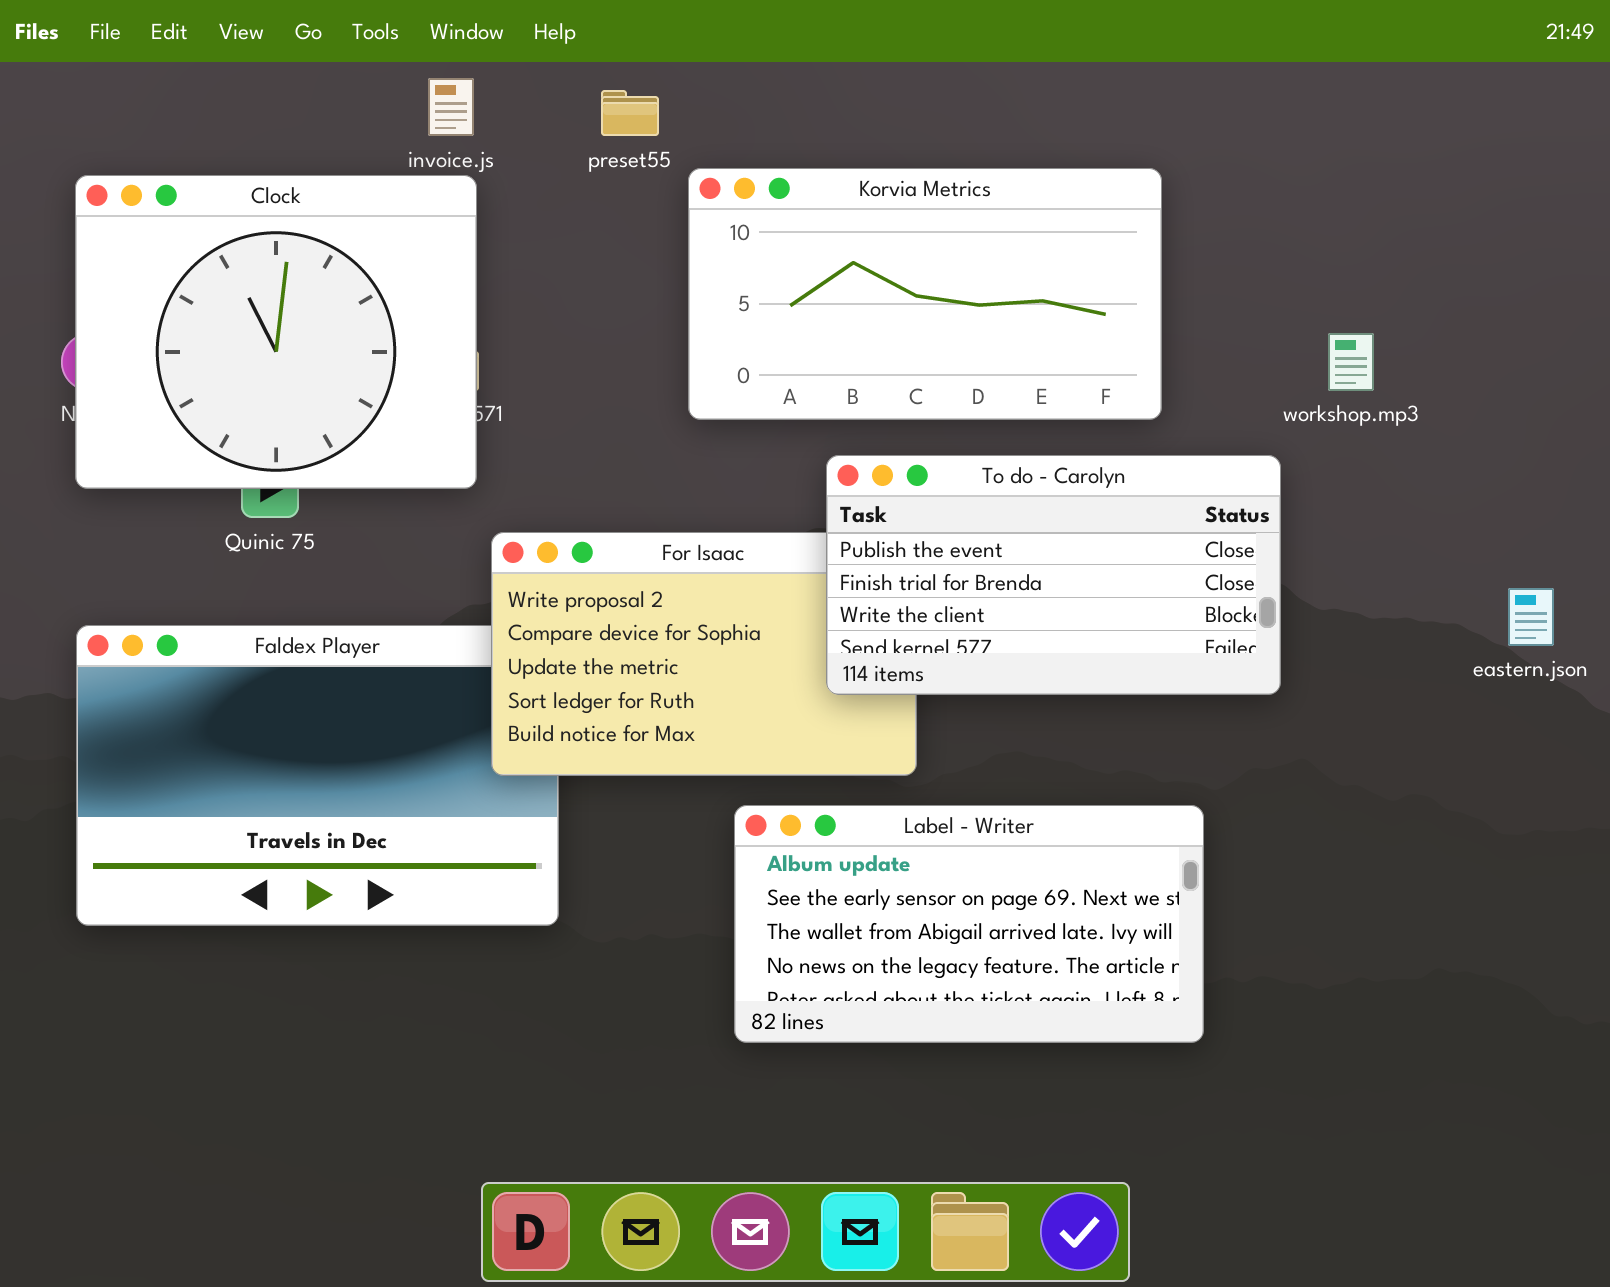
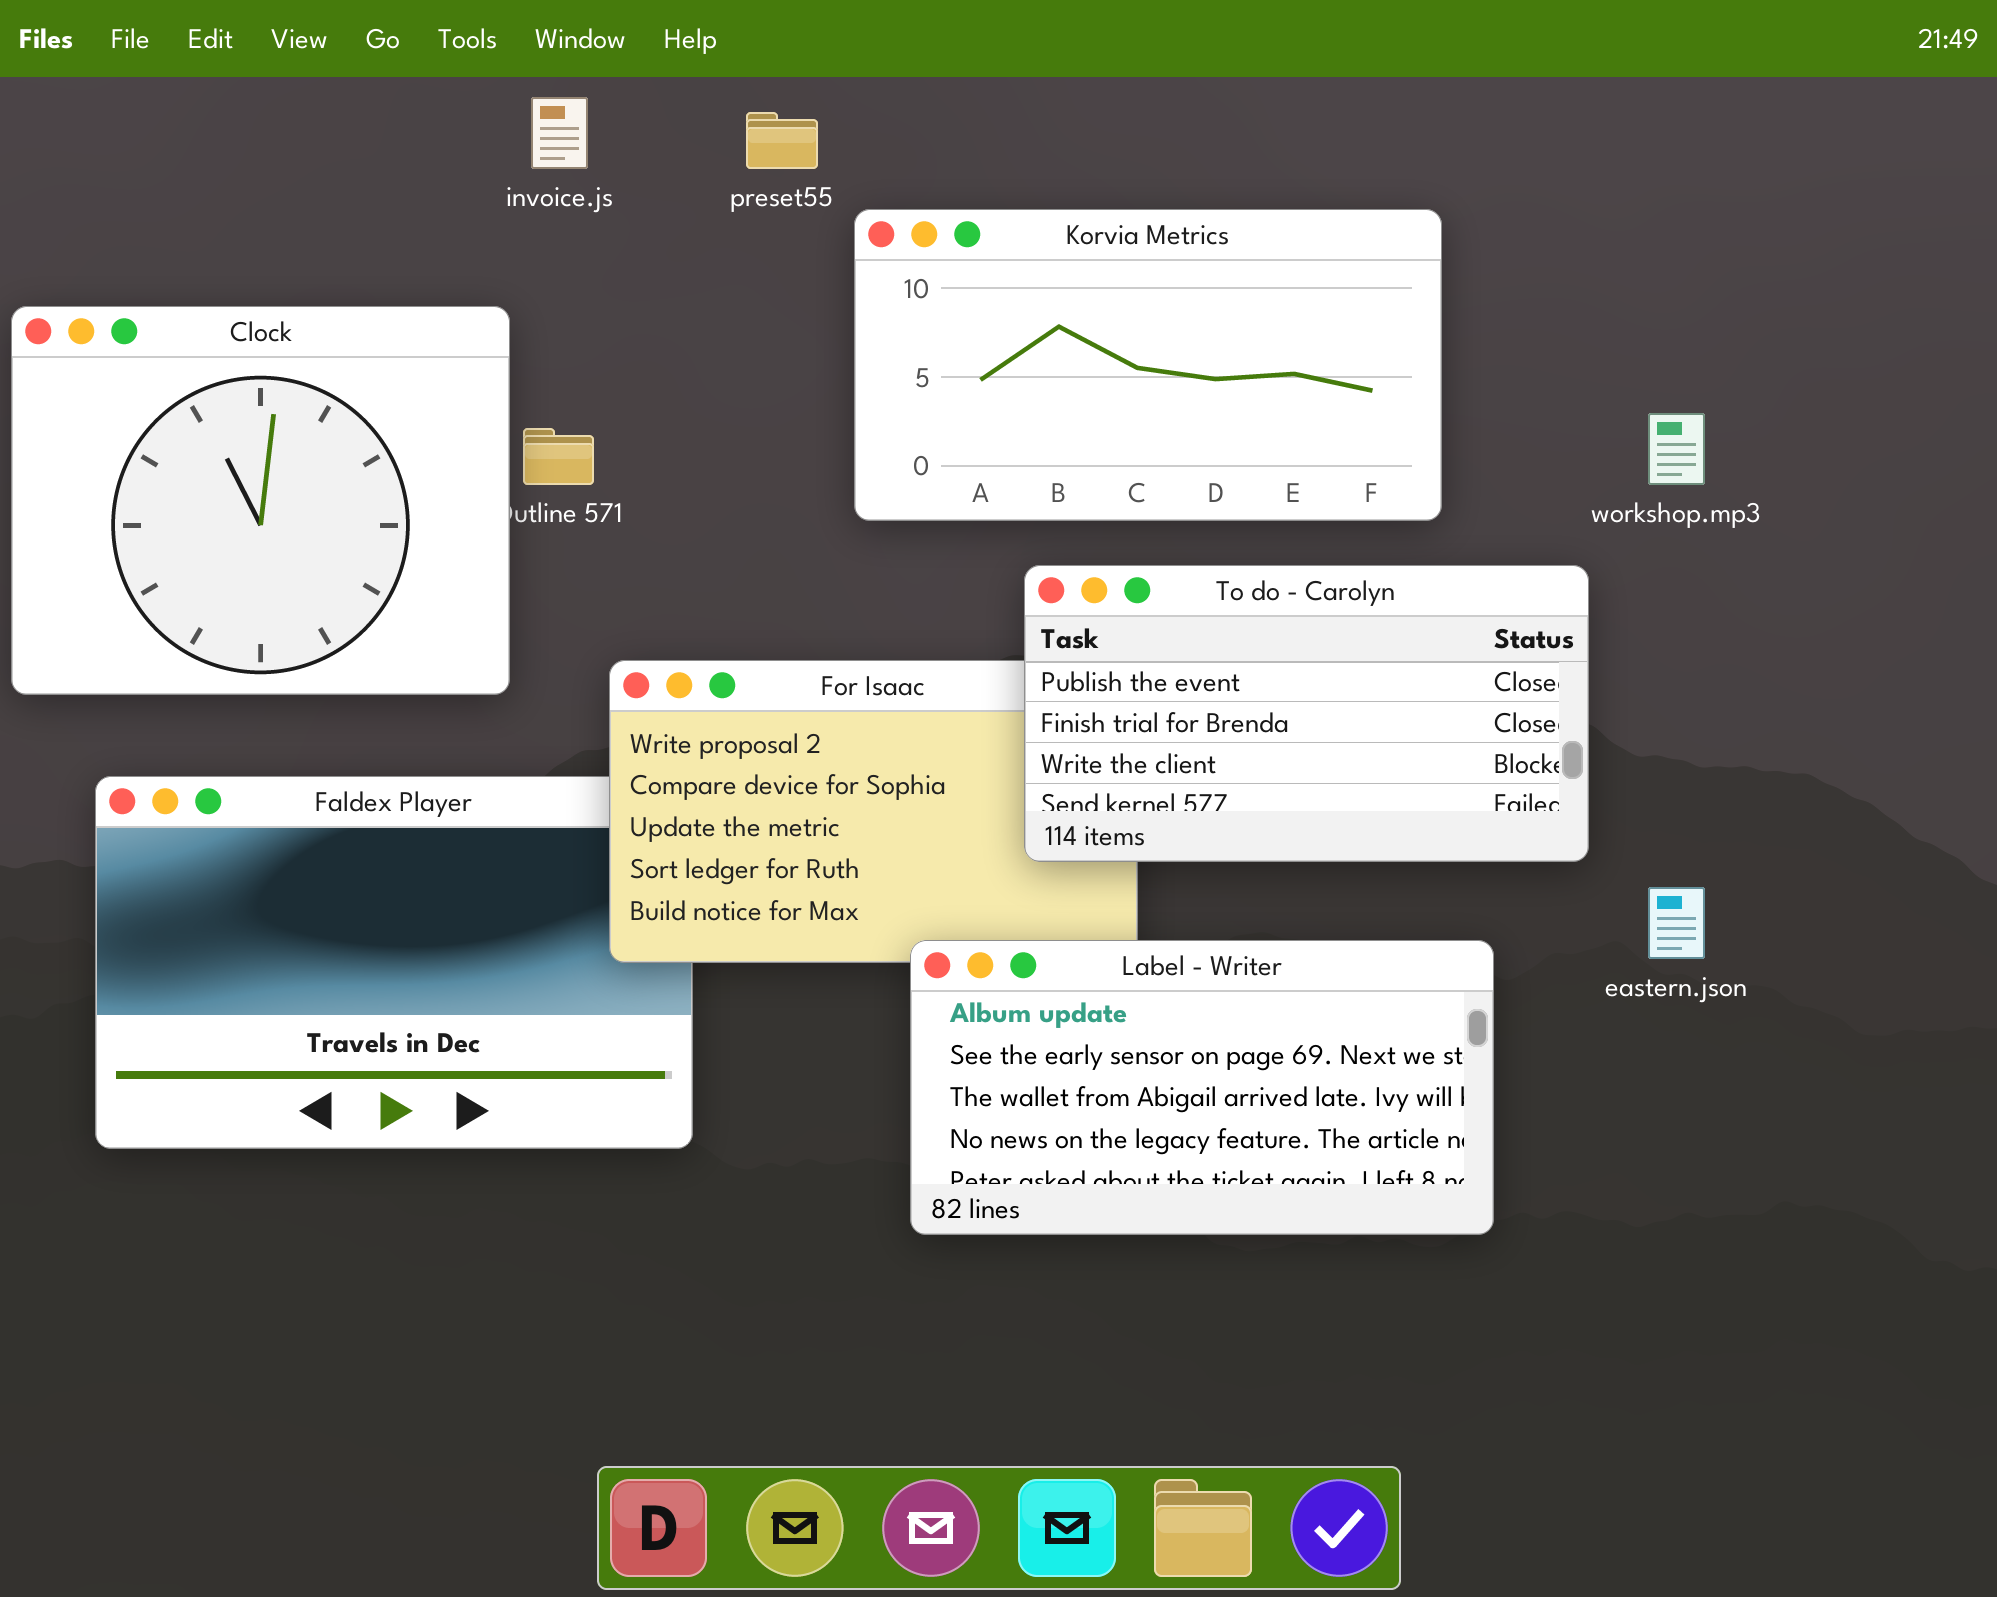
Clock: [75,175,477,489] -> [11,306,510,695], moved
eastern.json: [1508,588,1554,646] -> [1648,887,1705,959], moved
Label - Writer: [734,805,1204,1043] -> [910,940,1494,1235], moved

